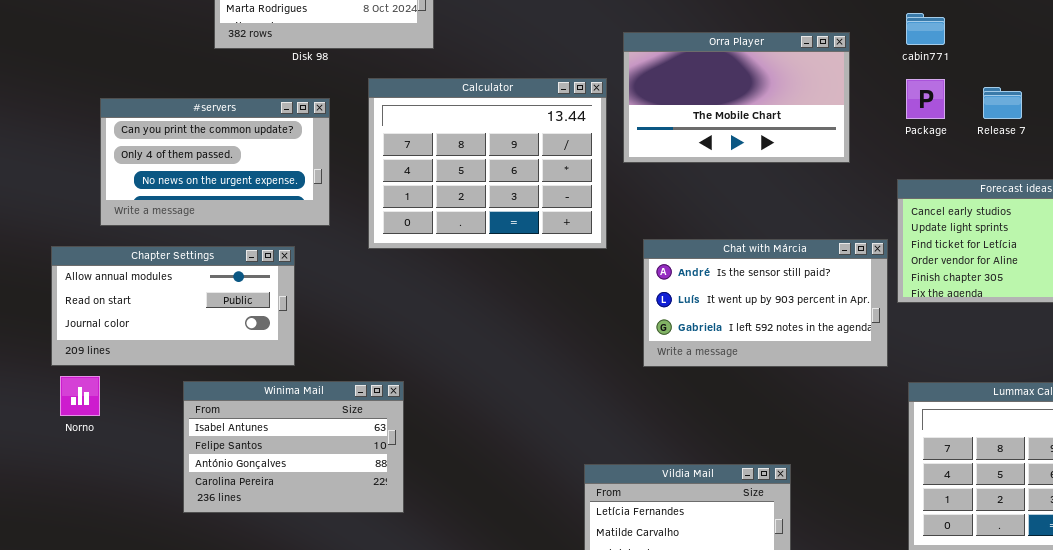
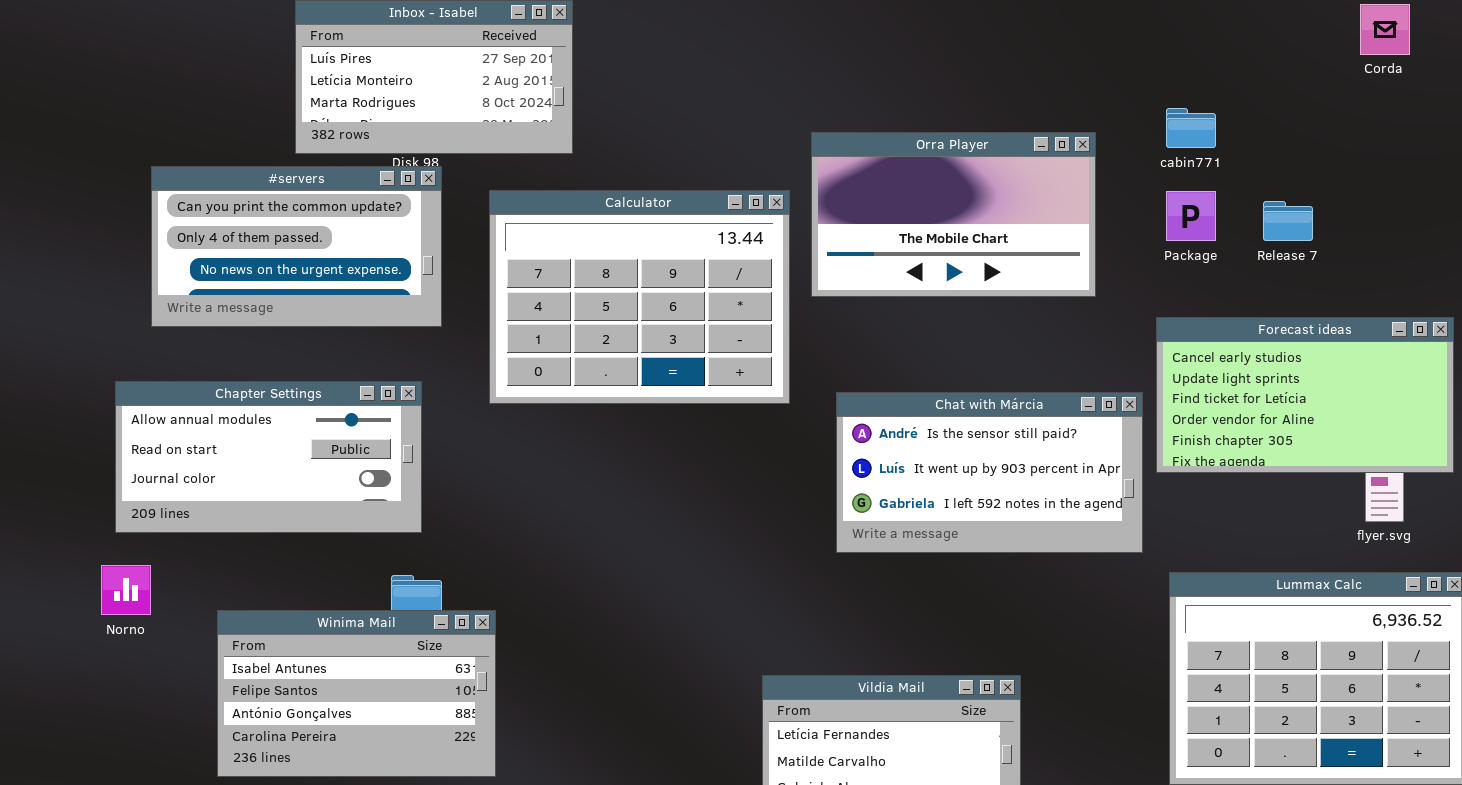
#servers: [100,98,330,226] -> [151,166,442,327], moved
Chapter Settings: [51,246,295,366] -> [115,381,422,533], moved
Winima Mail: [183,381,404,513] -> [217,610,496,777], moved

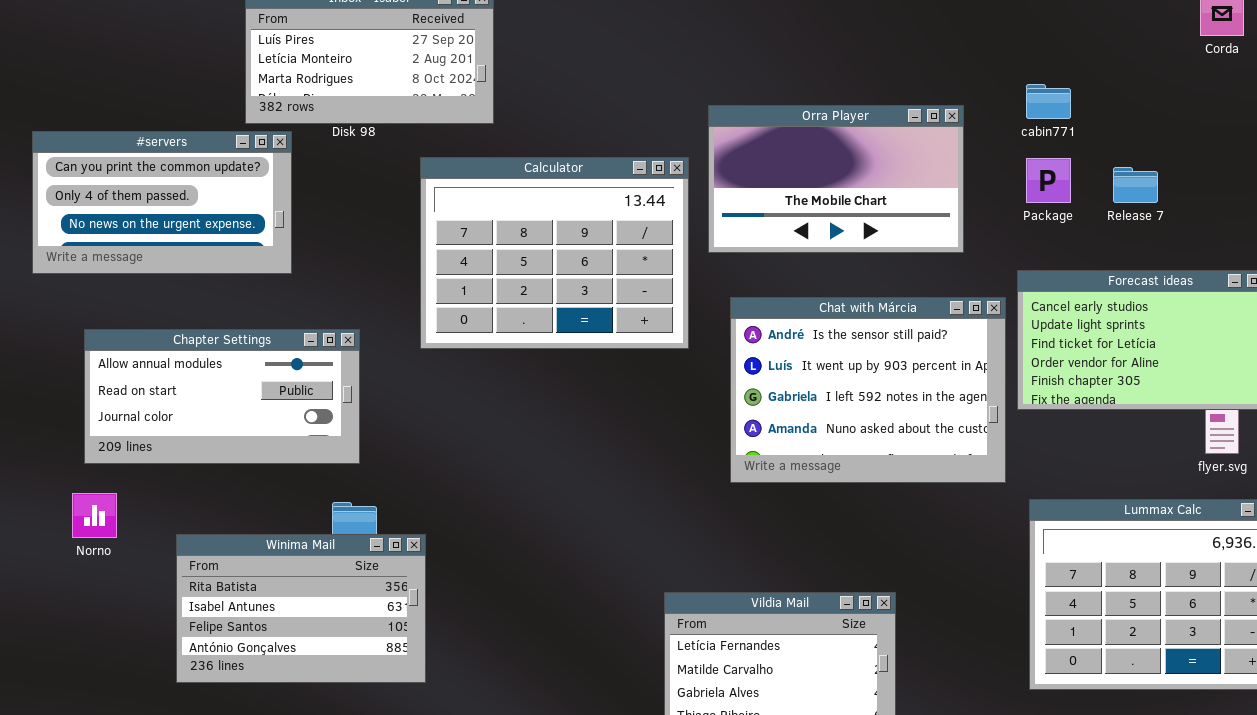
#servers: [151,166,442,327] -> [32,131,292,274], moved
Chat with Márcia: [836,392,1143,553] -> [730,297,1006,483], resized
Winima Mail: [217,610,496,777] -> [176,534,426,683], scrolled up 1 row

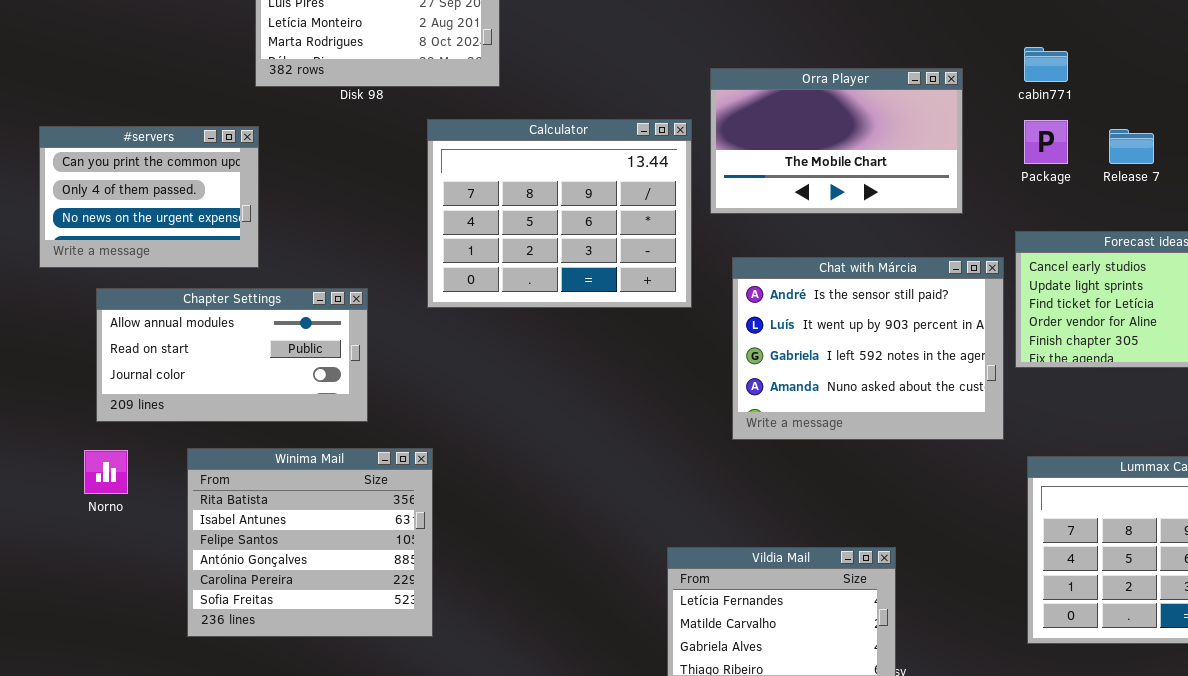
#servers: [32,131,292,274] -> [39,126,259,268], moved, resized
Winima Mail: [176,534,426,683] -> [187,448,433,637], resized

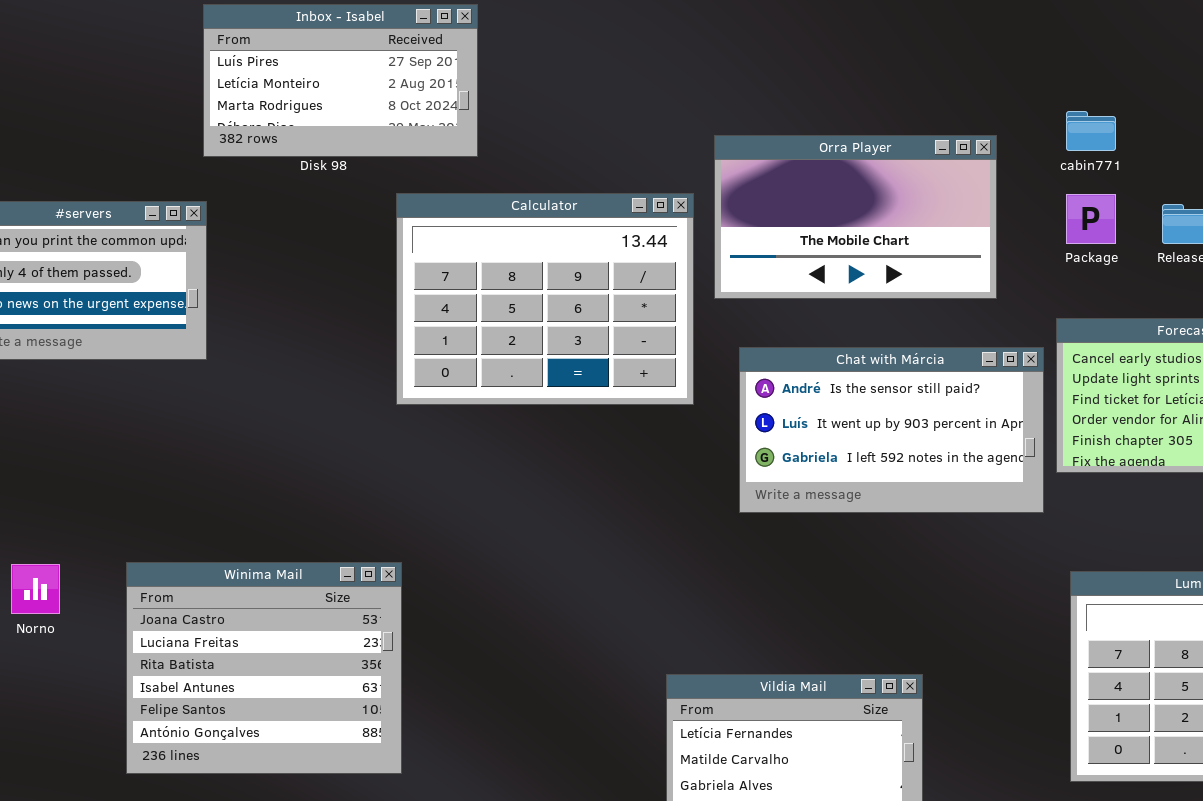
Chat with Márcia: [732,257,1004,440] -> [739,347,1044,513], resized
Chapter Settings: [96,288,368,422] -> none, closed
Winima Mail: [187,448,433,637] -> [126,562,402,774], scrolled up 2 rows

